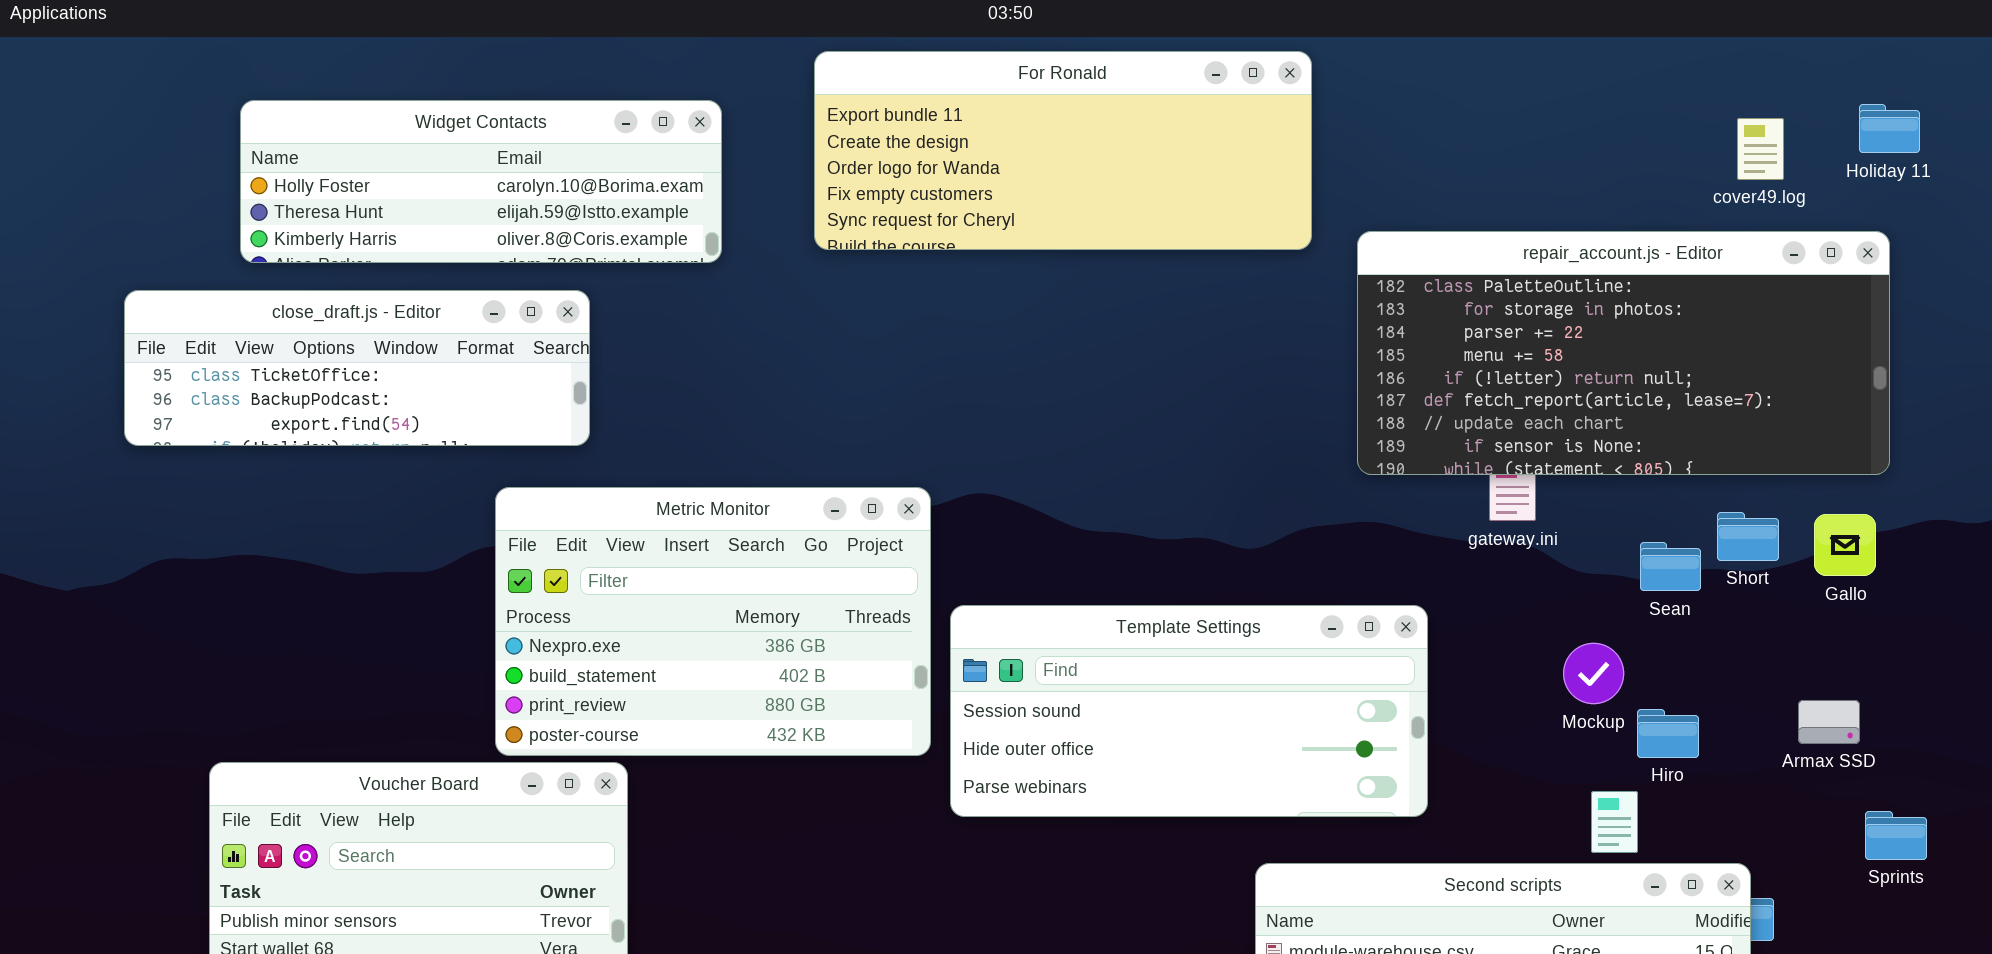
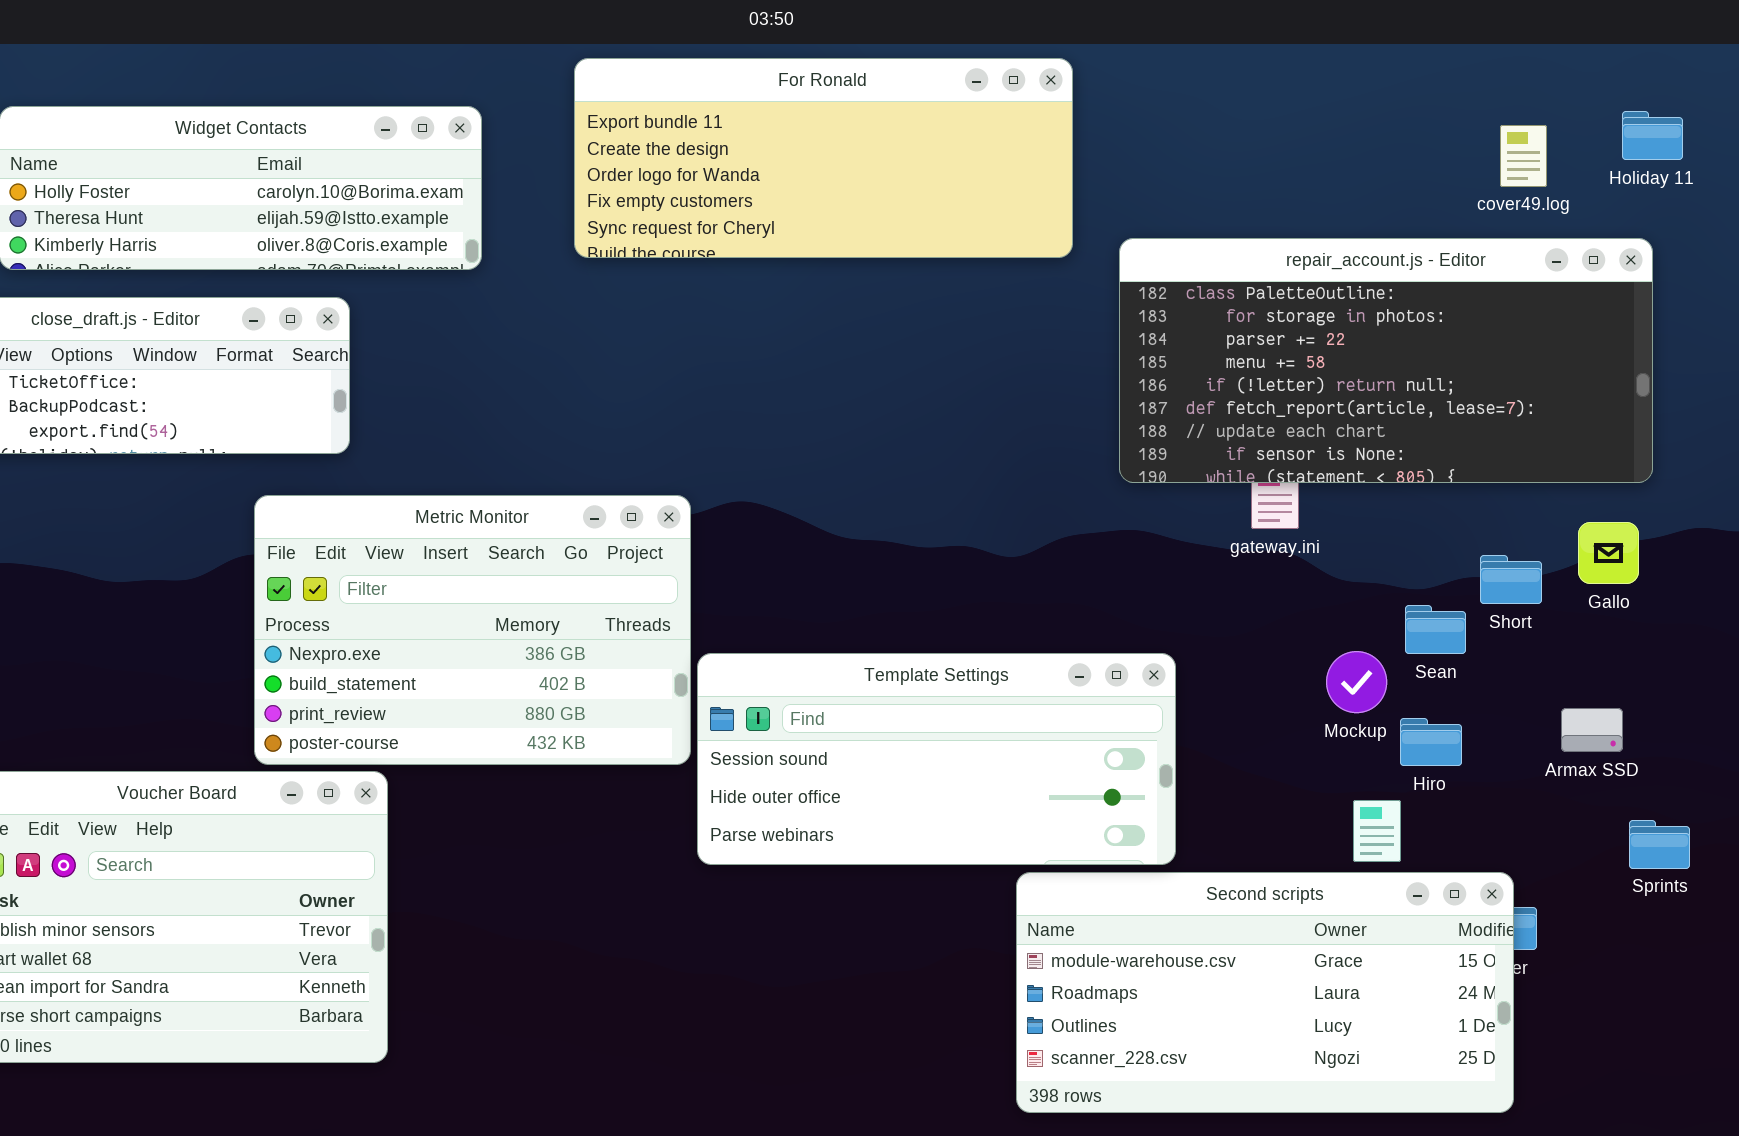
Short: [1717,512,1779,561] -> [1480,555,1542,604], moved
Sean: [1640,542,1701,591] -> [1405,605,1466,654], moved
Template Settings: [950,605,1428,817] -> [697,653,1176,865], moved

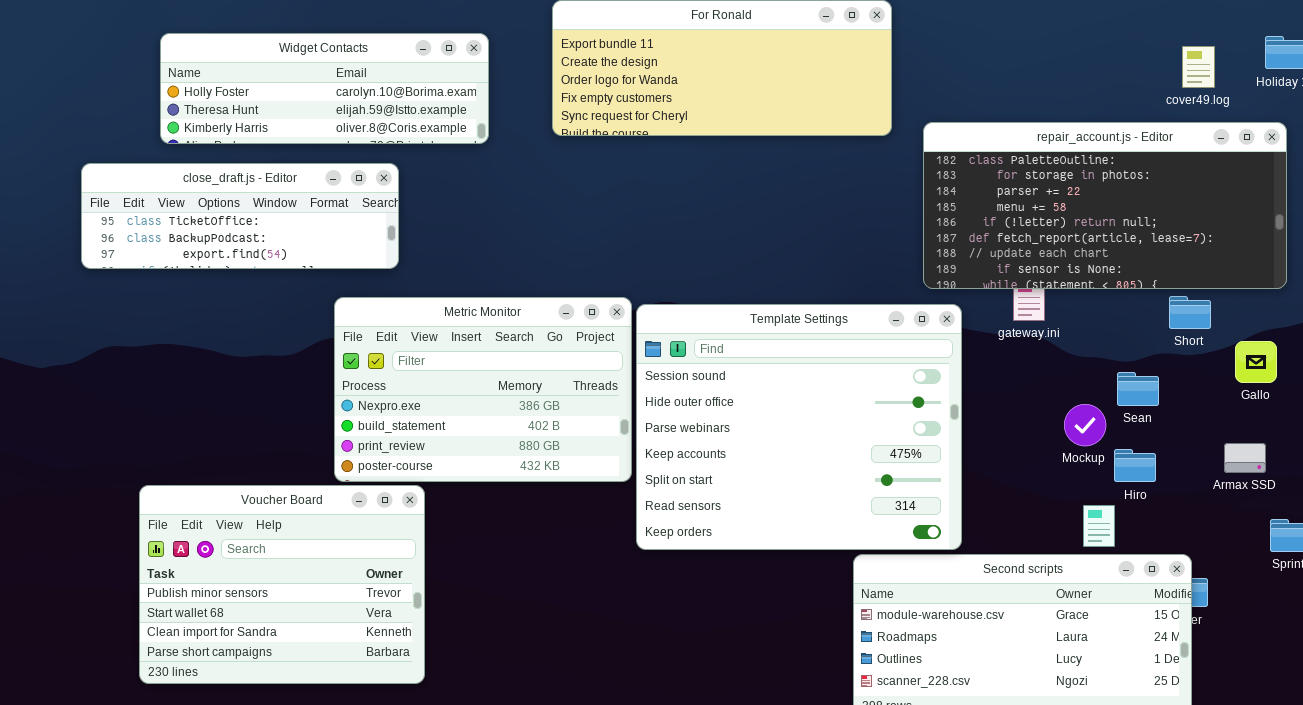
Gallo: [1578,522,1639,584] -> [1235,341,1277,383], moved
Short: [1480,555,1542,604] -> [1169,296,1211,329], moved
Template Settings: [697,653,1176,865] -> [636,304,962,550], resized

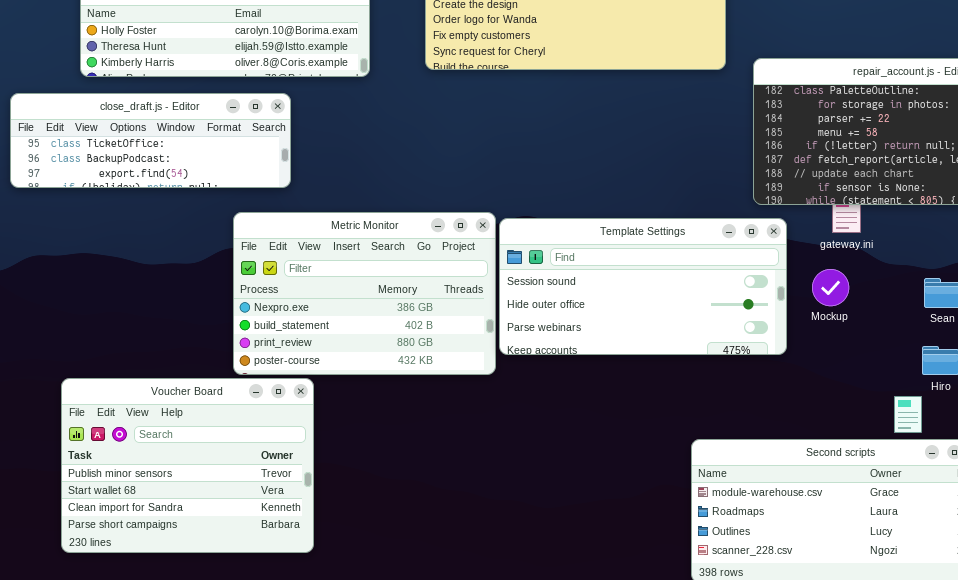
Template Settings: [636,304,962,550] -> [499,218,787,355], resized
Mockup: [1064,404,1106,446] -> [812,269,849,306], moved

